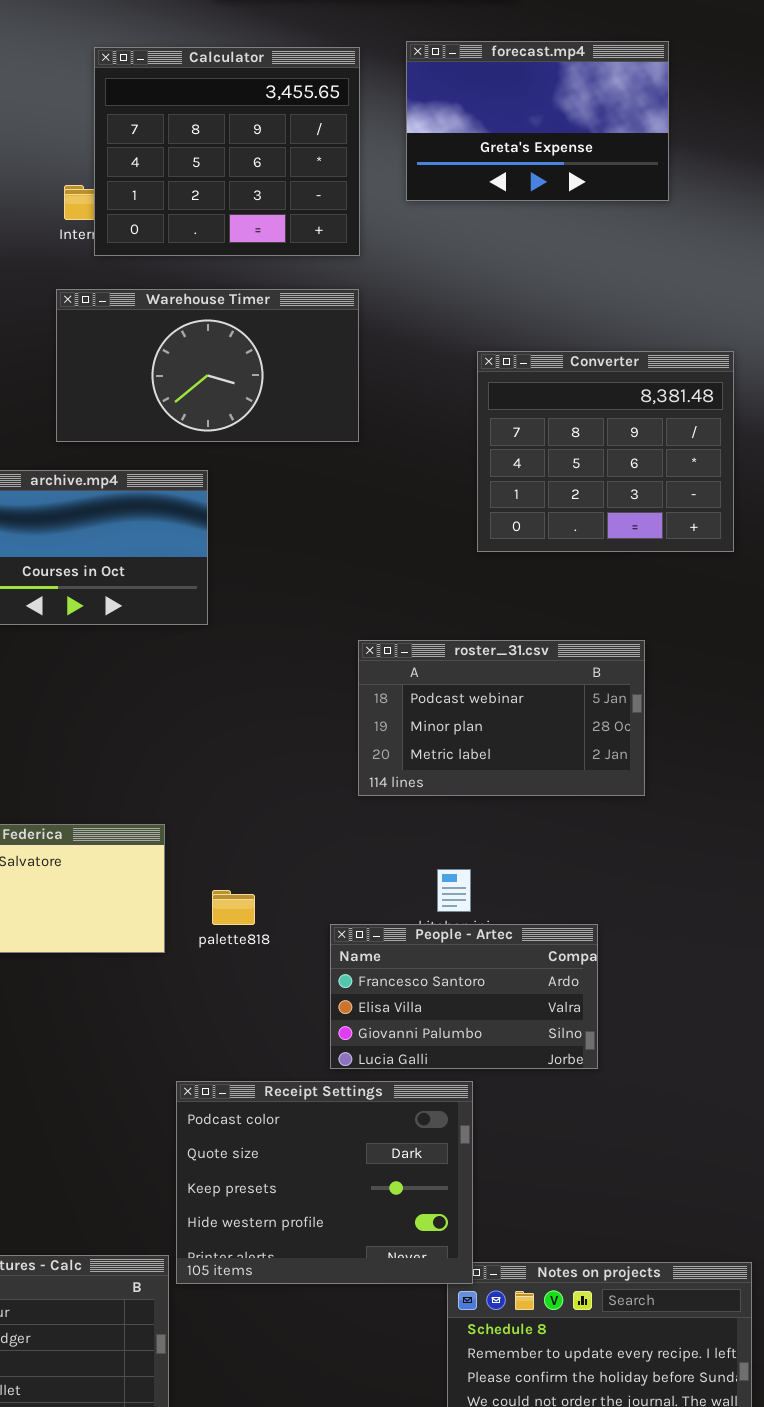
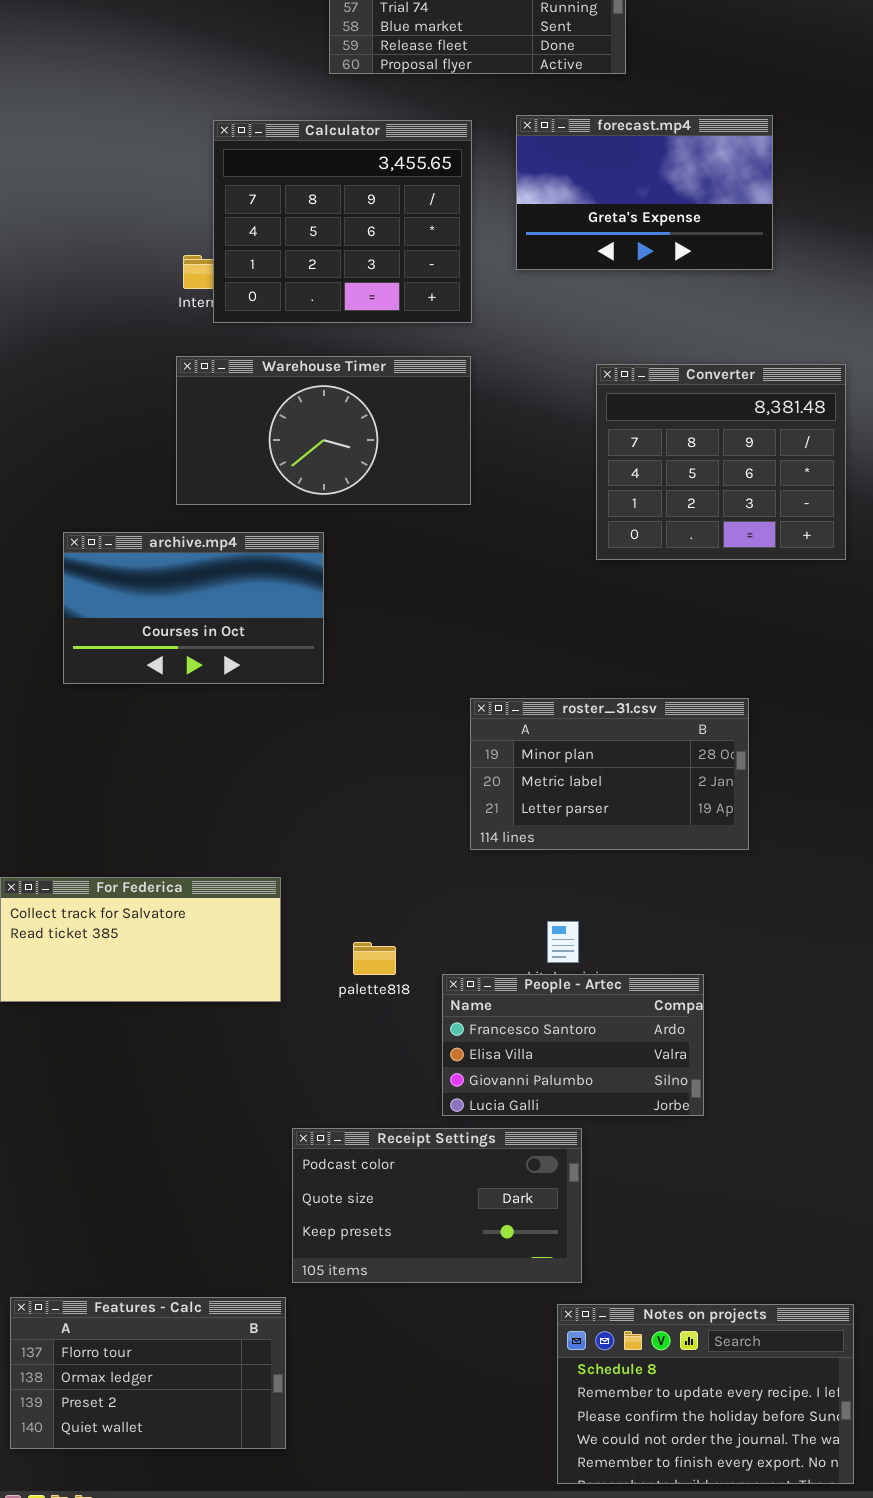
Converter: [477,351,734,552] -> [596,364,846,560], moved
roster_31.csv: [358,640,645,796] -> [470,698,749,850], scrolled down 1 row
palette818: [212,890,255,925] -> [353,942,396,975], moved
Receipt Settings: [176,1081,473,1284] -> [292,1128,582,1283], resized

